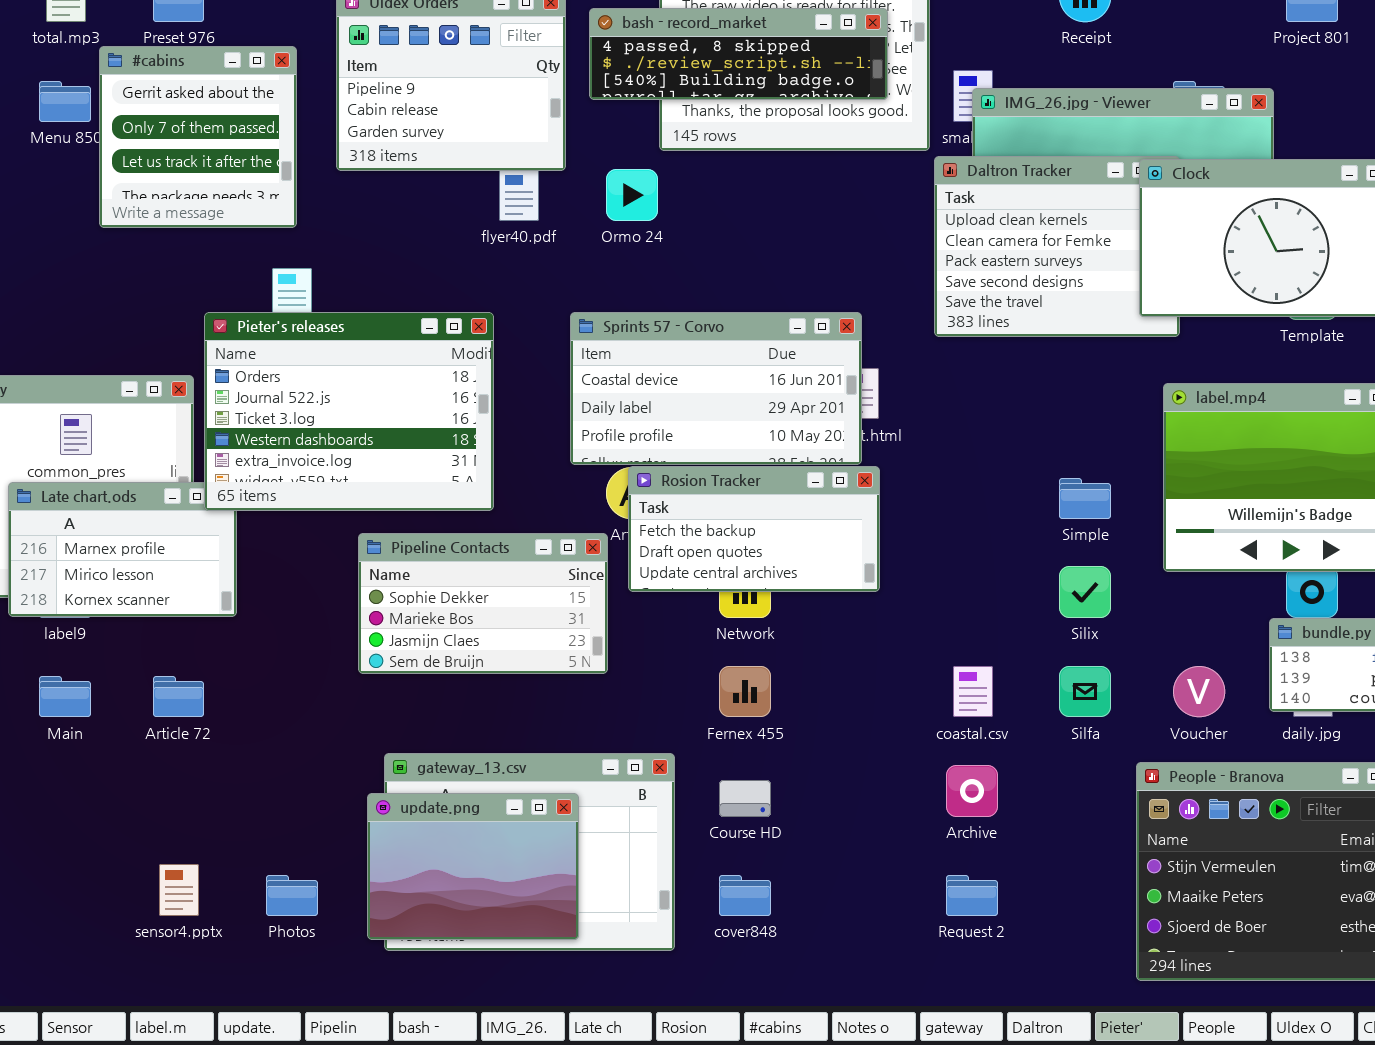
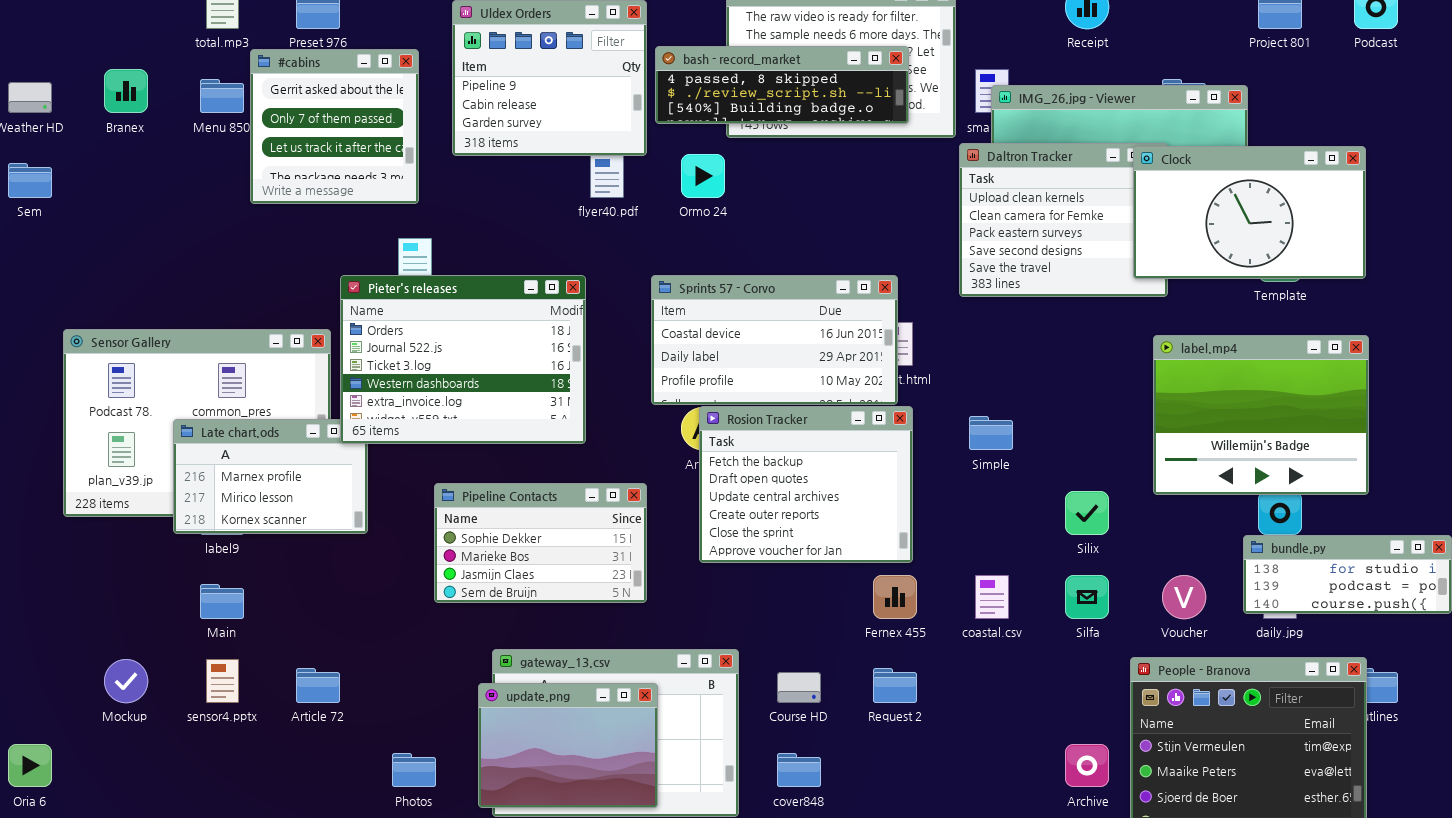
bash - record_market: [589,8,888,100] -> [655,46,909,124], moved
Rosion Tracker: [628,466,880,592] -> [699,406,913,563], resized
Simple: [1059,478,1111,519] -> [969,416,1013,450], moved
Pipeline Contacts: [358,533,608,674] -> [434,483,647,603], moved
Fernex 455: [719,666,771,717] -> [873,575,917,619], moved
Article 72: [153,676,204,717] -> [296,668,340,703], moved
Archive: [946,765,998,817] -> [1065,744,1109,787], moved
sensor4.pptx: [159,864,199,916] -> [206,659,239,703], moved
Request 2: [946,875,998,916] -> [873,668,917,703], moved

